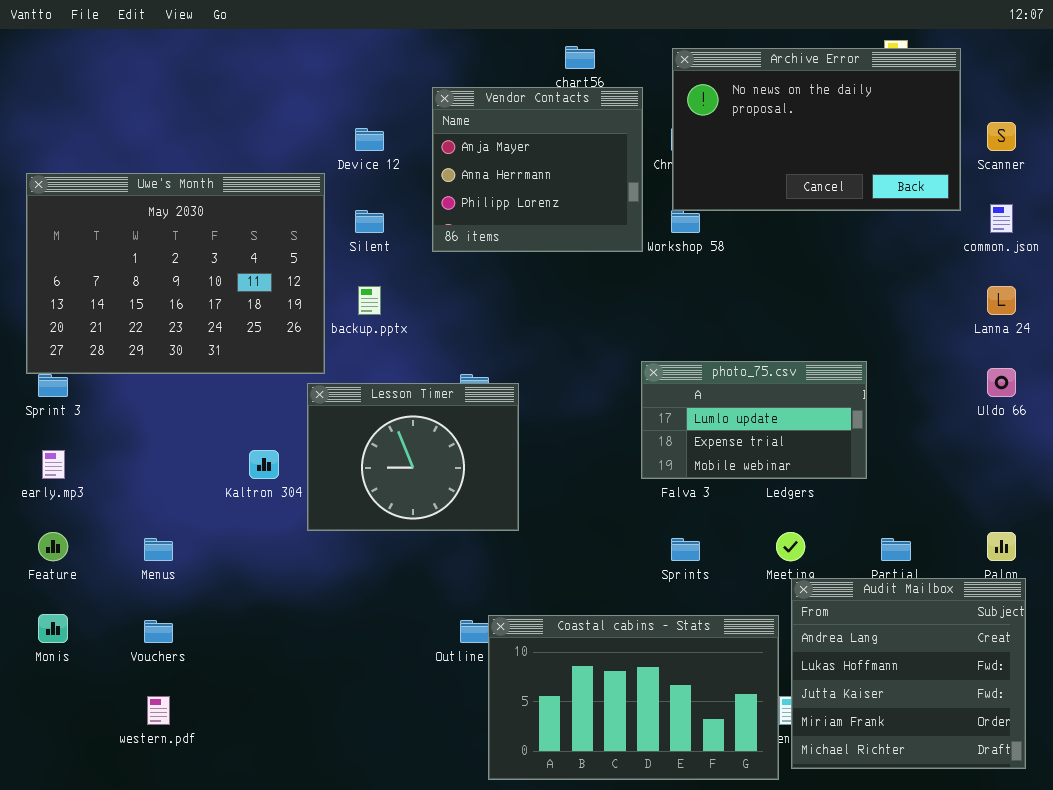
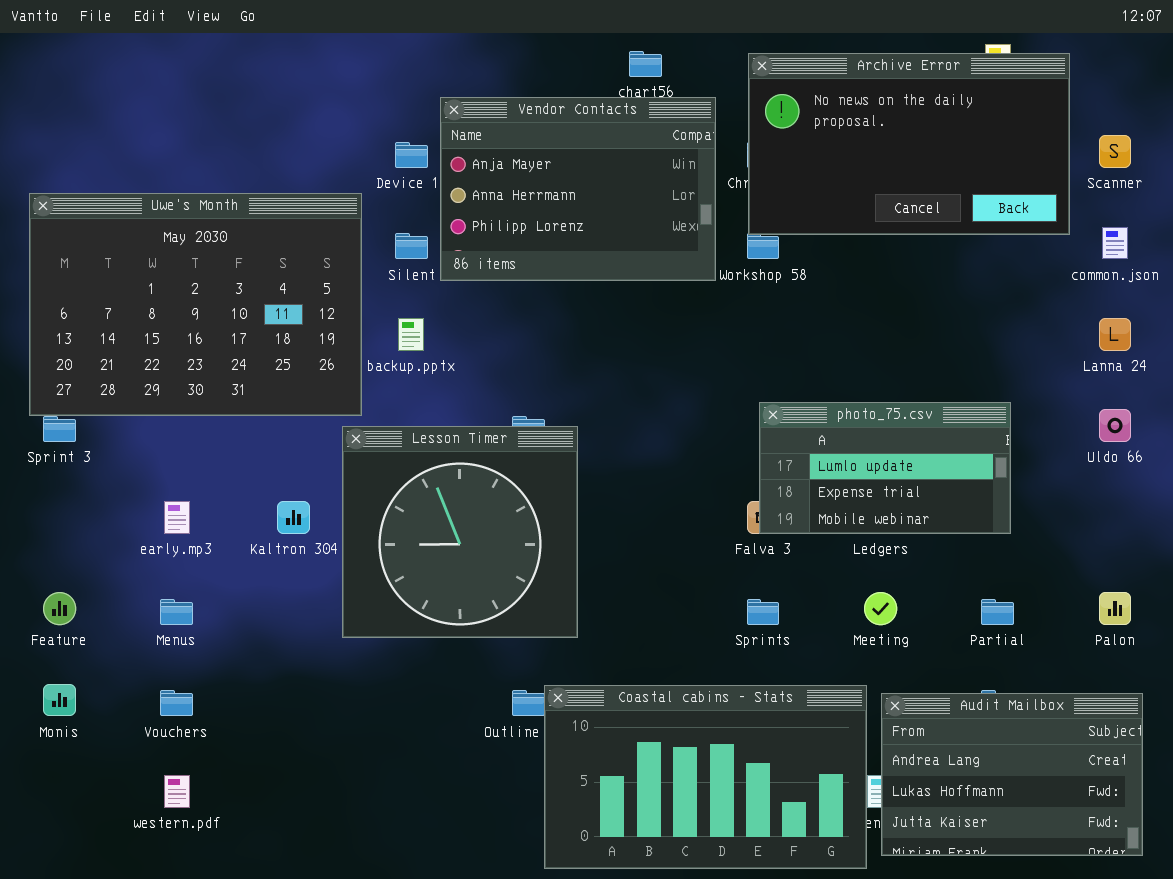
Vendor Contacts: [432,87,643,252] -> [440,97,716,281], resized
photo_75.csv: [641,361,867,479] -> [759,402,1011,534], moved
Lesson Timer: [307,383,519,531] -> [342,426,578,638], resized
early.mp3: [42,450,65,479] -> [164,501,190,534], moved
Audit Mailbox: [791,578,1026,769] -> [881,693,1143,856], resized

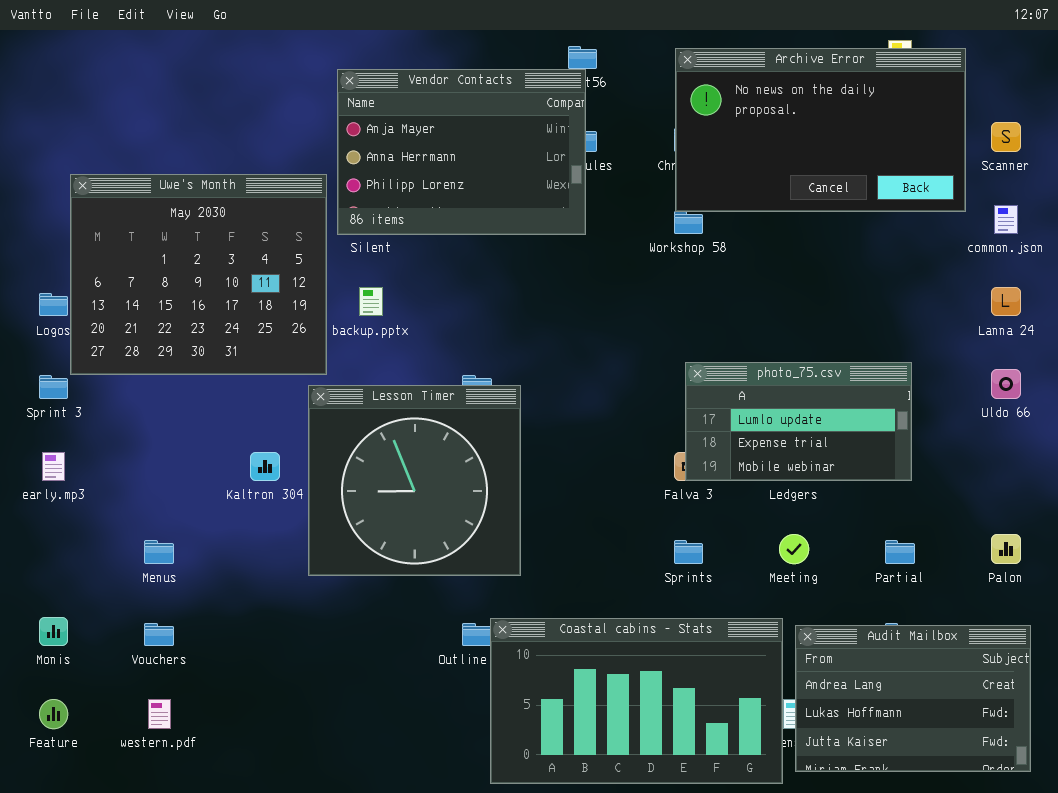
Vendor Contacts: [440,97,716,281] -> [337,69,586,235], moved
Uwe's Month: [29,193,362,416] -> [70,174,327,375], resized
early.mp3: [164,501,190,534] -> [42,452,65,481], moved
Feature: [43,592,76,625] -> [39,699,68,729], moved

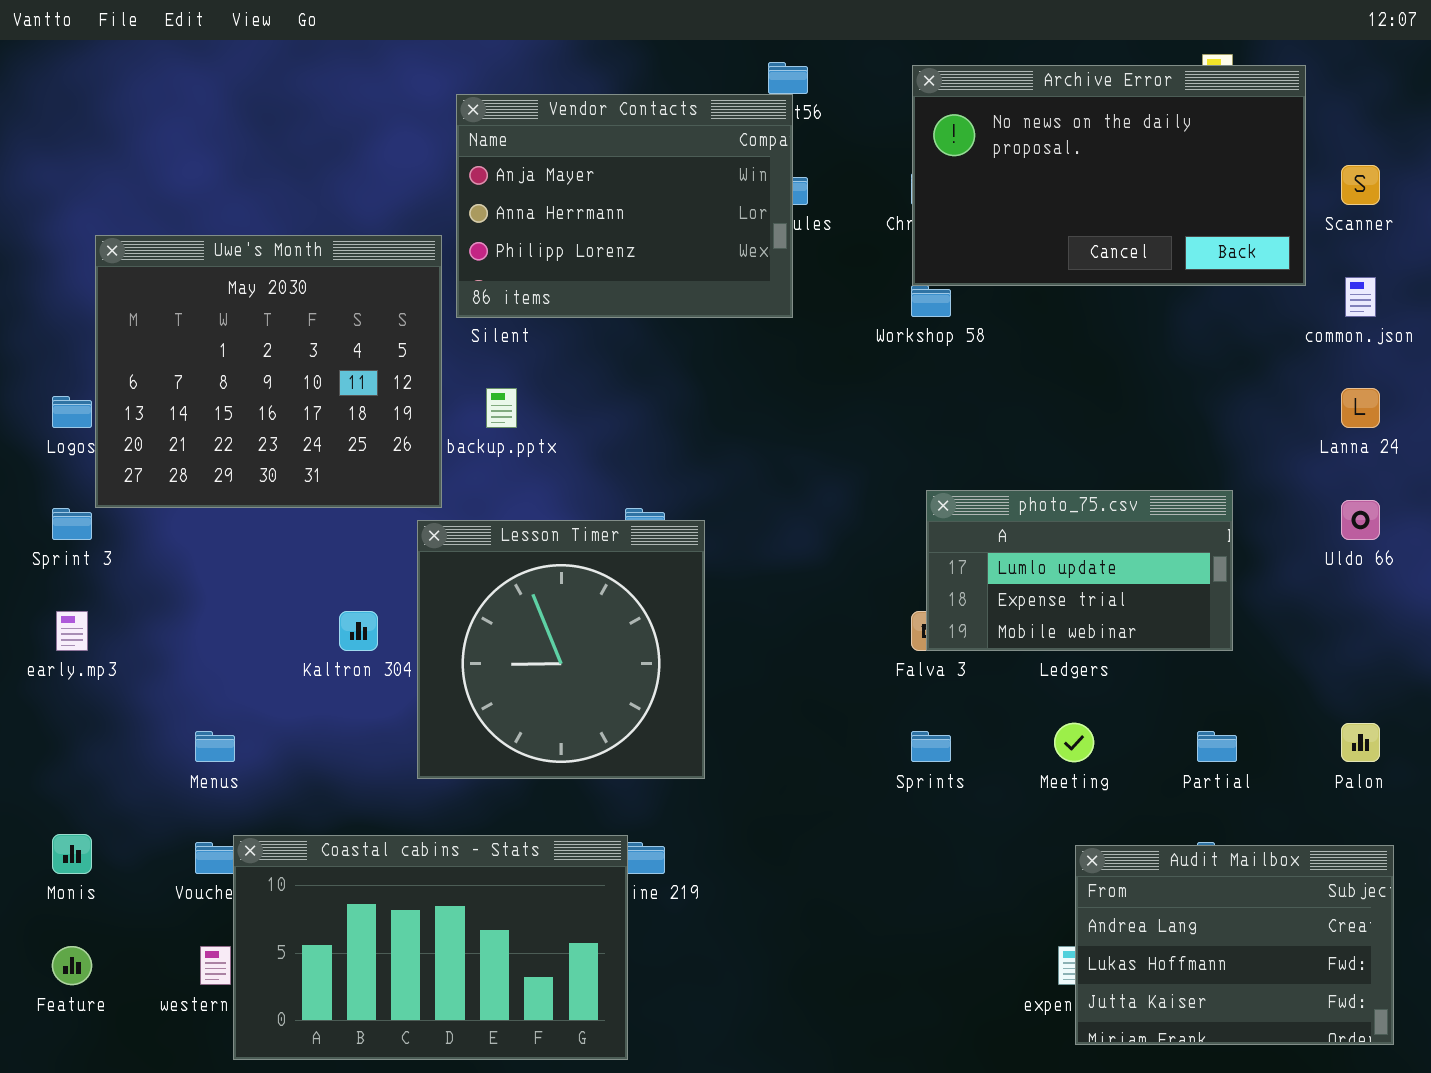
Coastal cabins - Stats: [490,618,783,784] -> [233,835,628,1060], moved

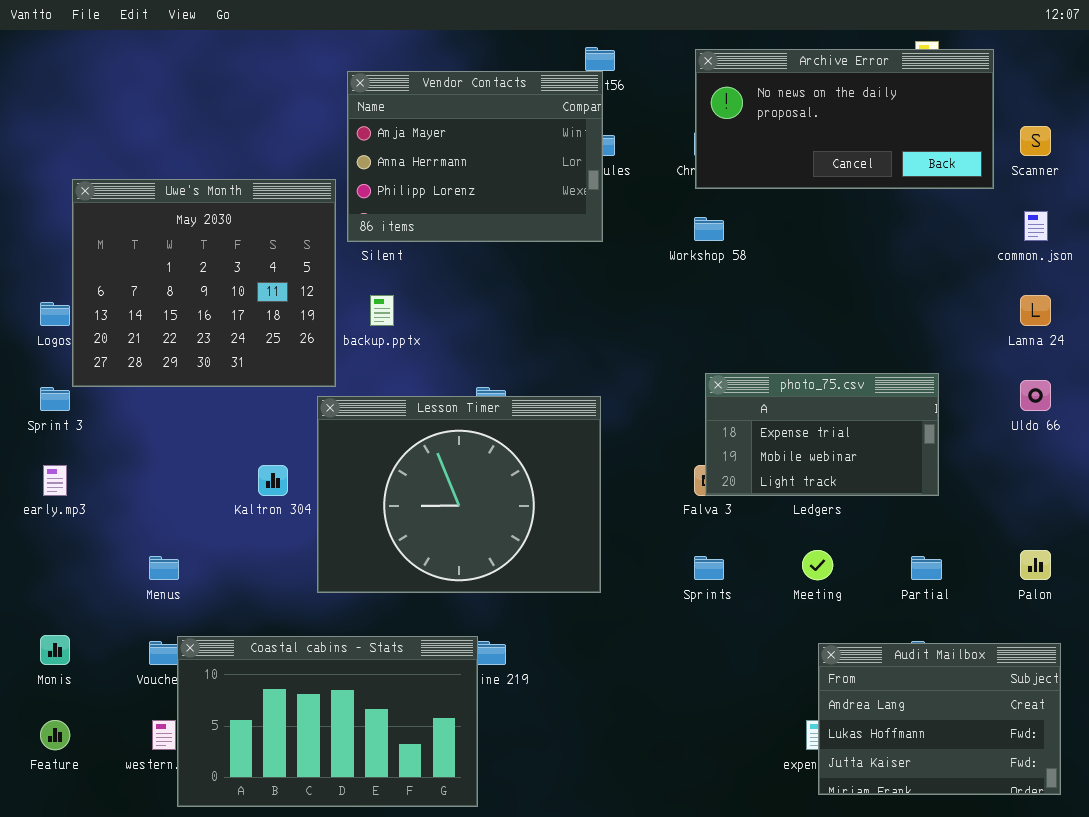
Archive Error: [912,65,1306,286] -> [695,49,994,189], resized
photo_75.csv: [926,490,1233,651] -> [705,373,939,496], scrolled down 1 row
Lesson Timer: [417,520,705,779] -> [317,396,601,593], resized

